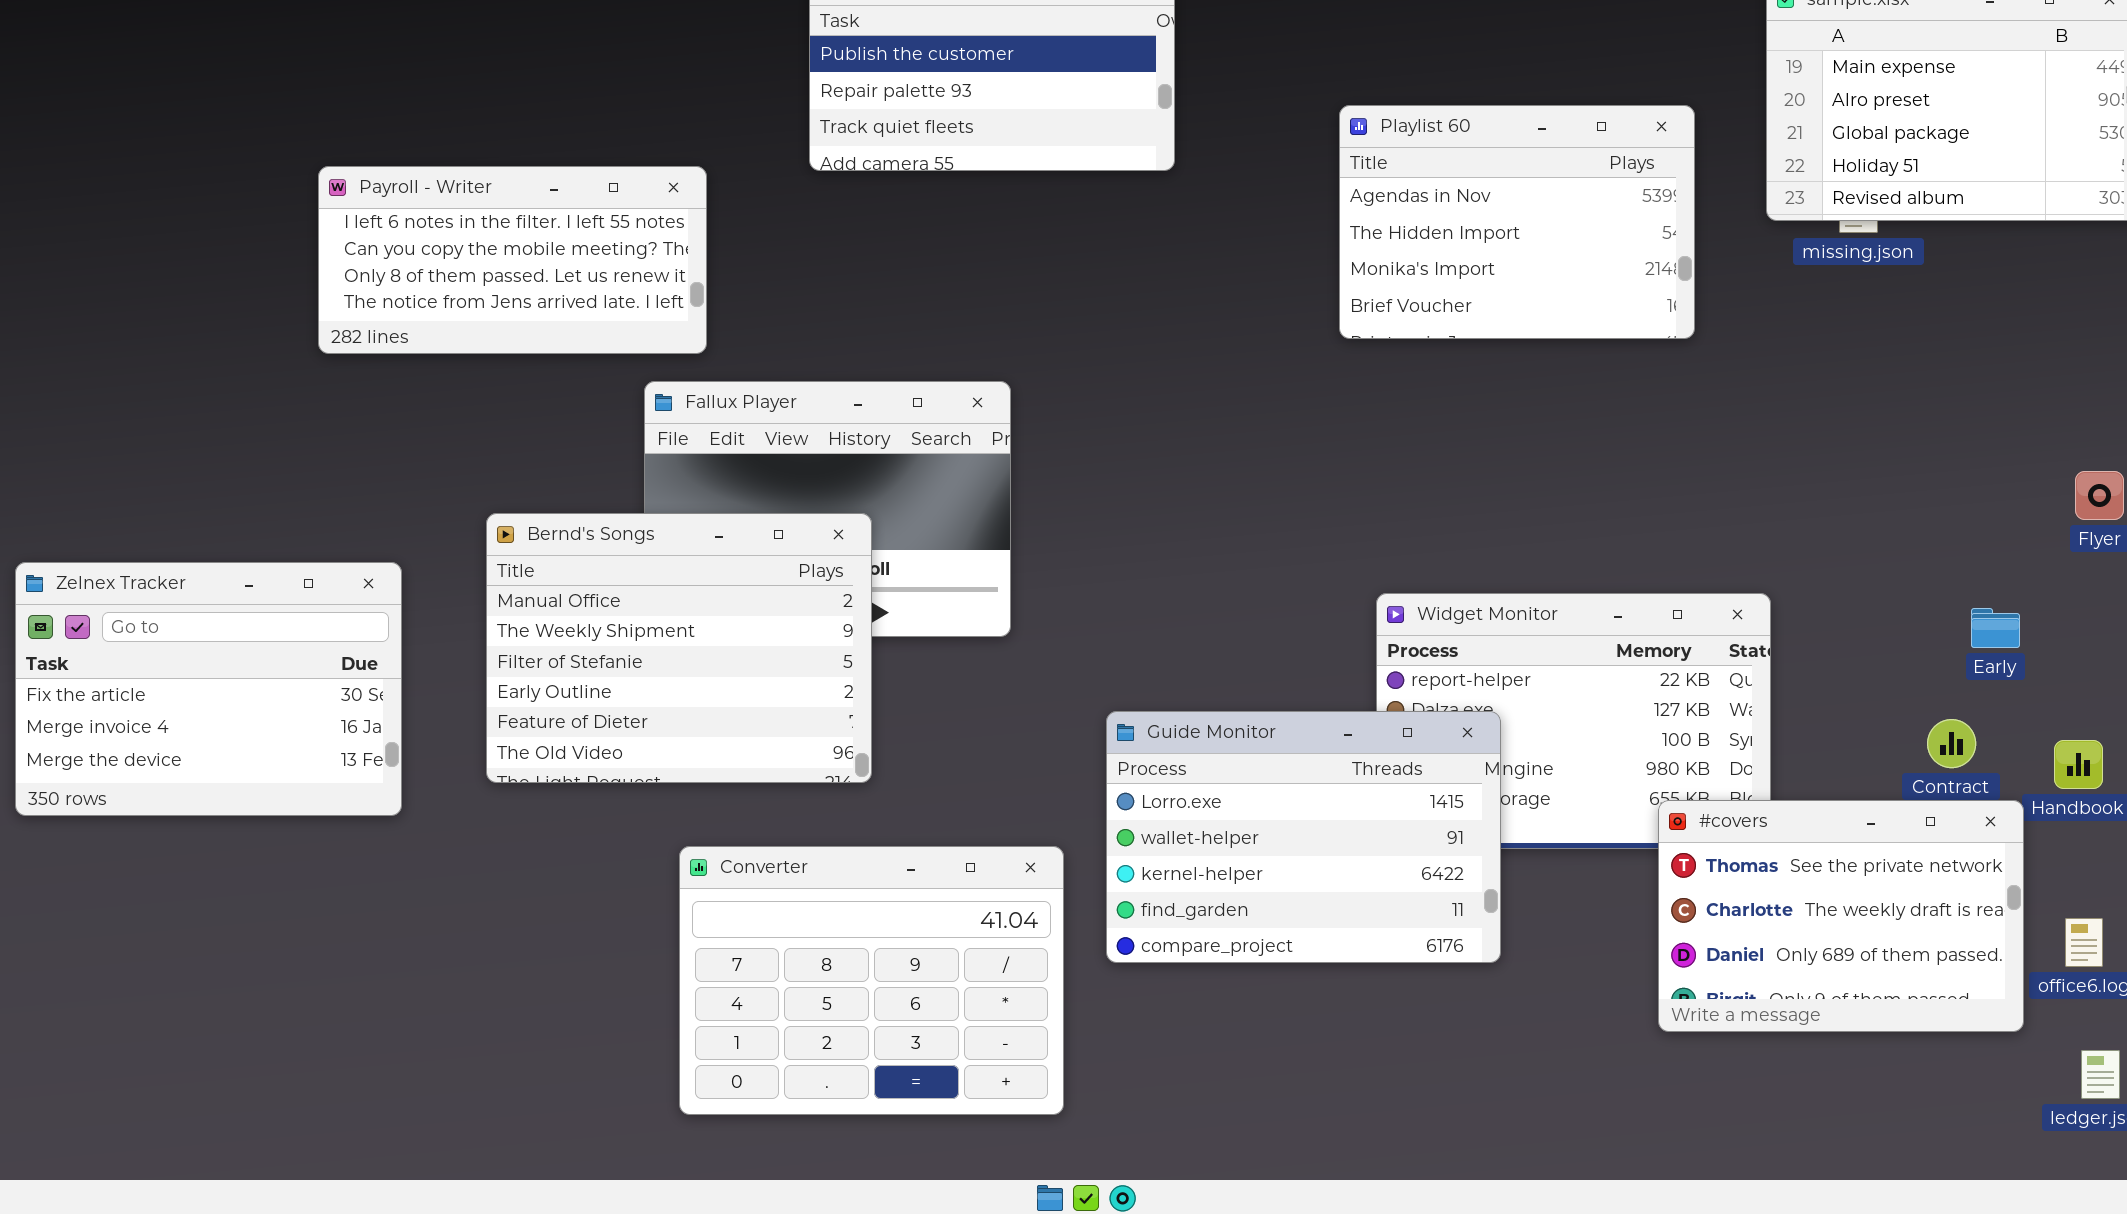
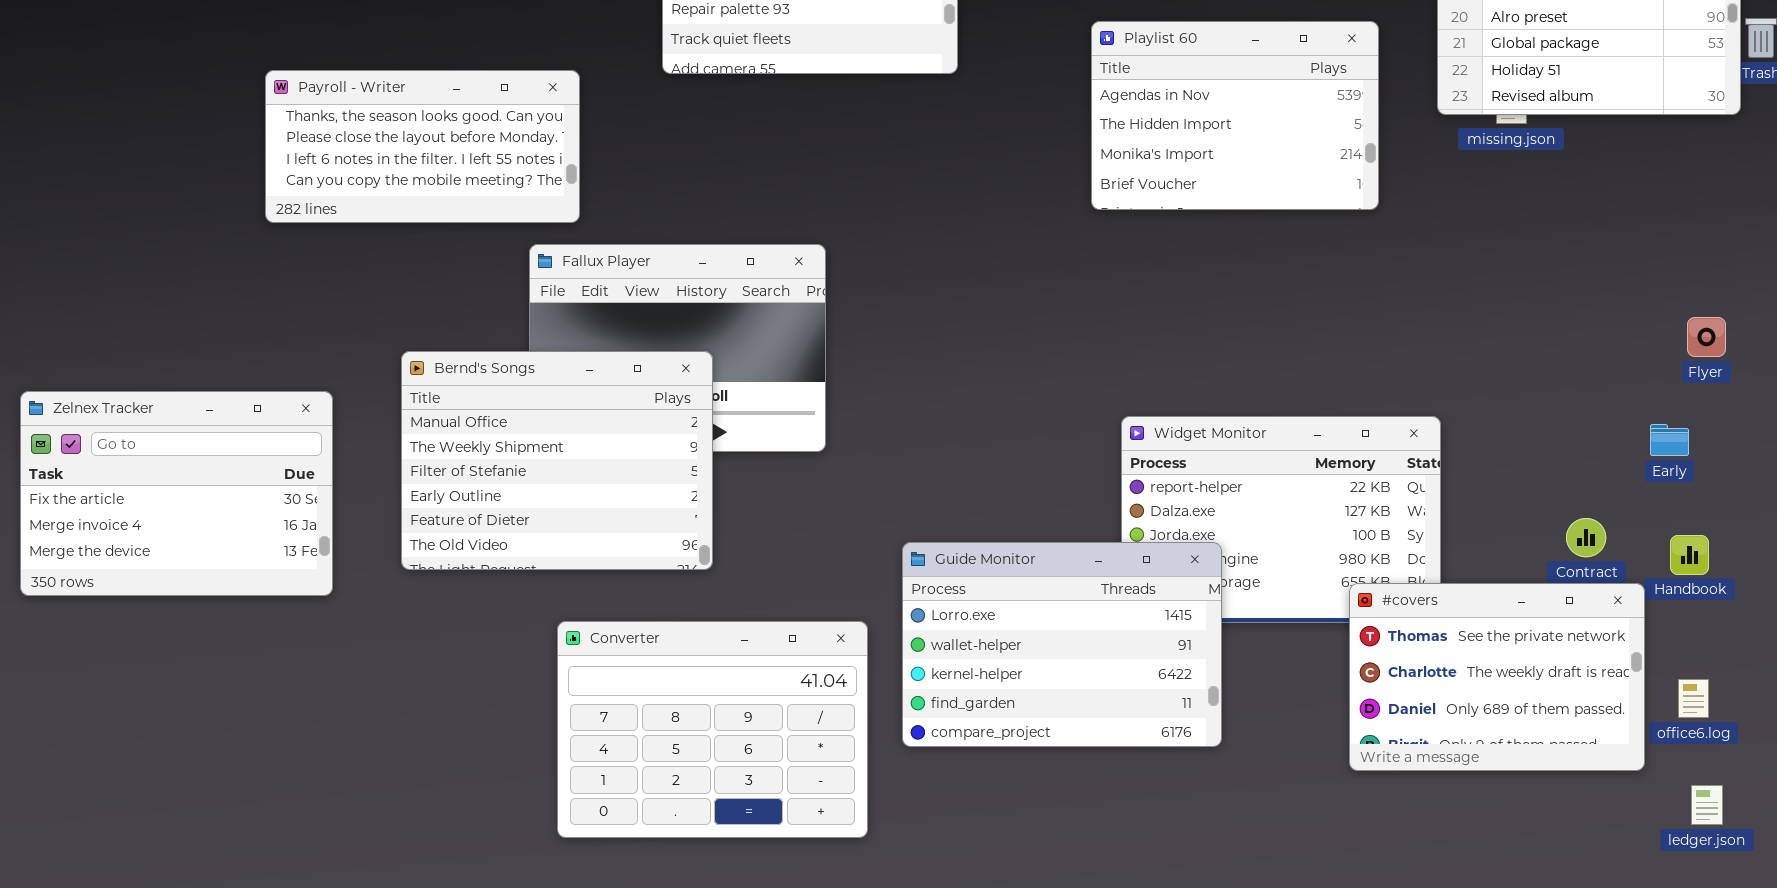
Payroll - Writer: [318,166,707,354] -> [265,70,580,223], scrolled up 2 rows
Early: [1971,608,2020,648] -> [1650,424,1689,456], moved
Guide Monitor: [1106,711,1501,963] -> [902,542,1222,747], moved

